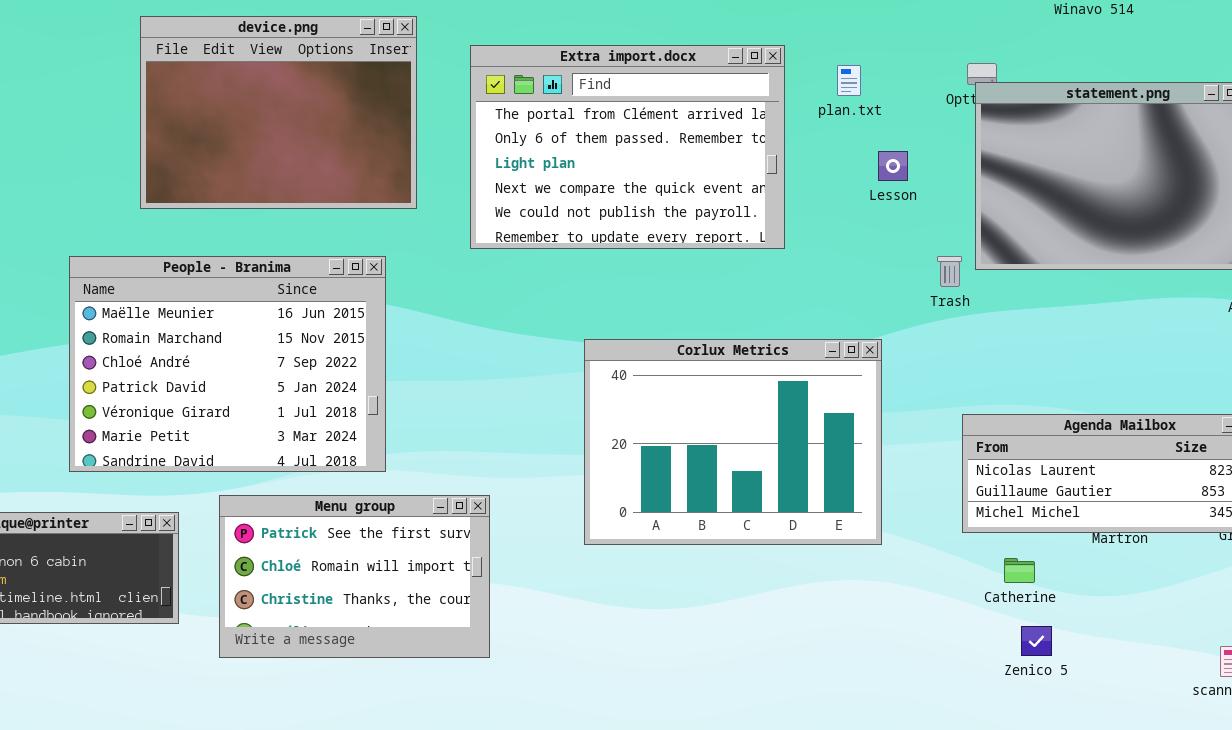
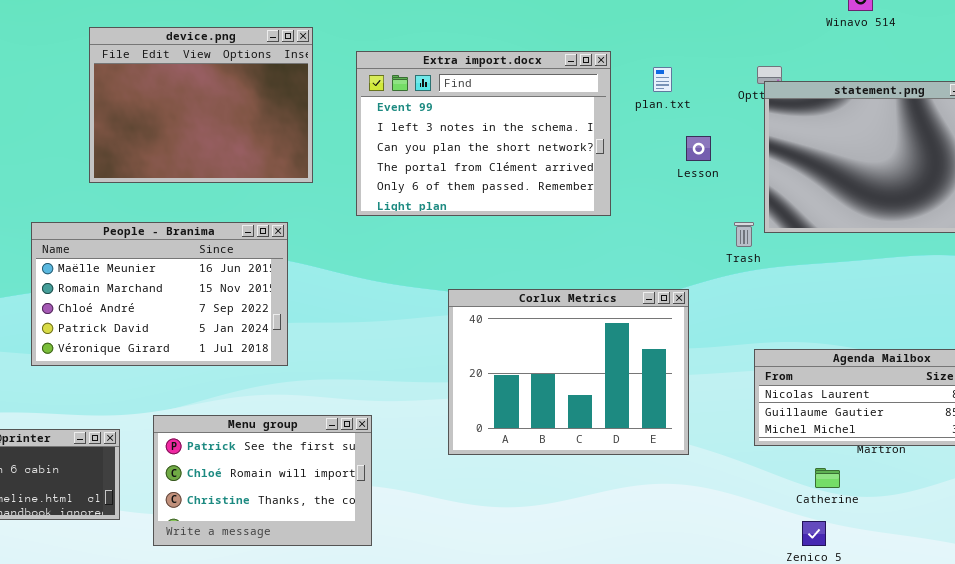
Extra import.docx: [470,45,785,249] -> [356,51,611,216], scrolled up 3 rows
People - Branima: [69,256,386,472] -> [31,222,288,366], resized
Catherine: [1004,558,1035,583] -> [815,468,840,488], moved

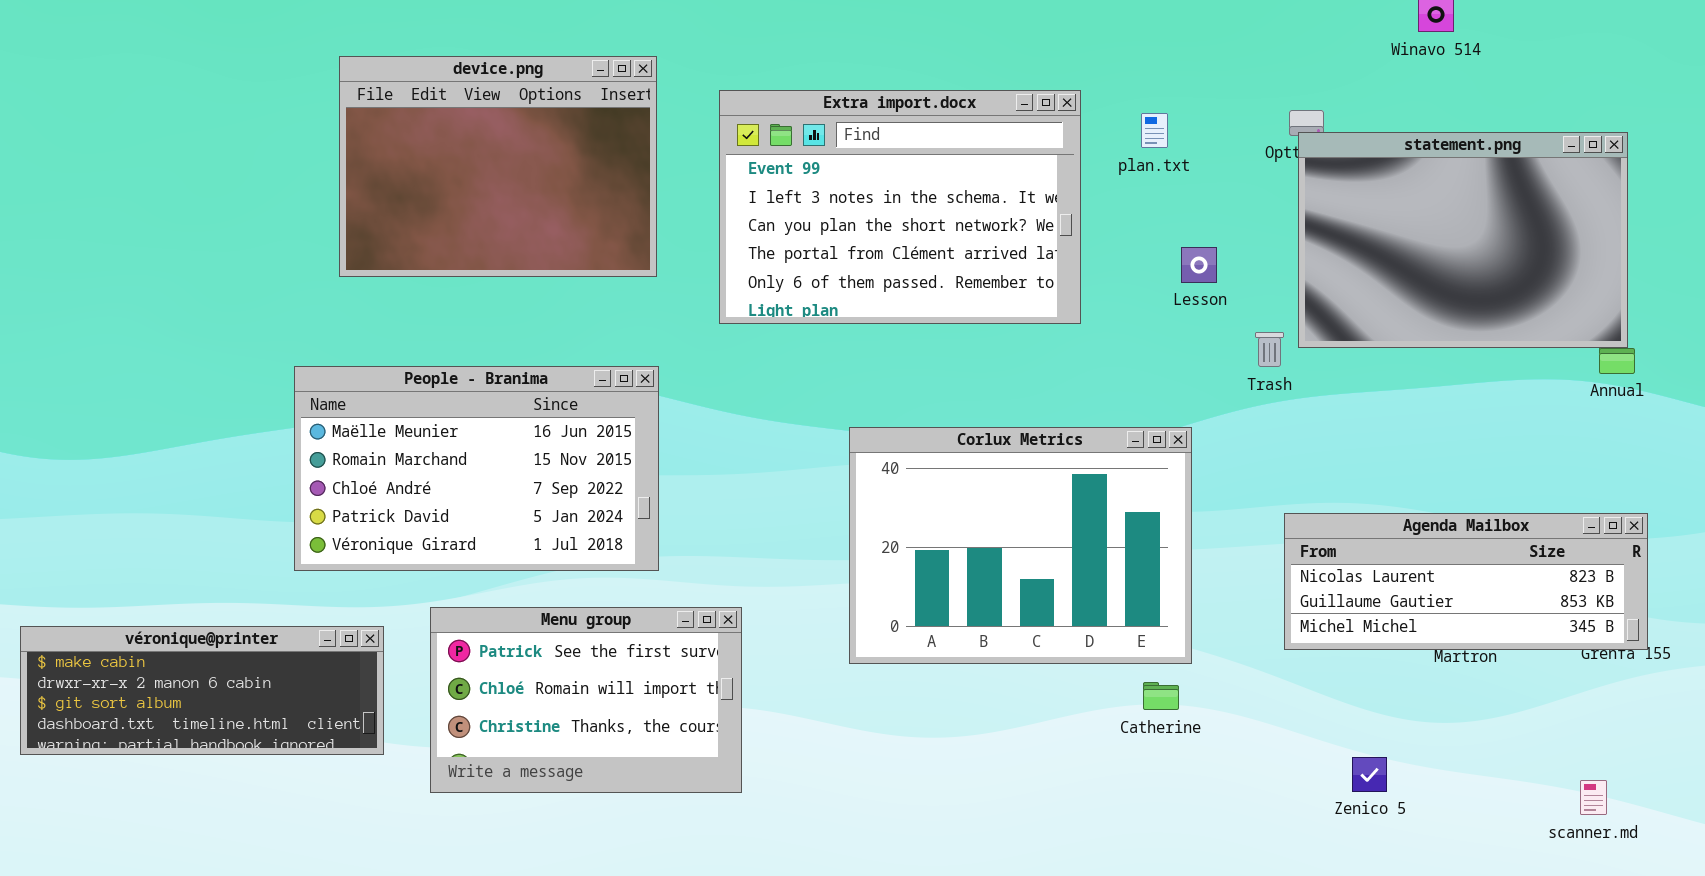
Lesson: [686,136,711,161] -> [1181,247,1217,283], moved
People - Branima: [31,222,288,366] -> [294,366,659,571], moved
Catherine: [815,468,840,488] -> [1143,682,1179,710], moved

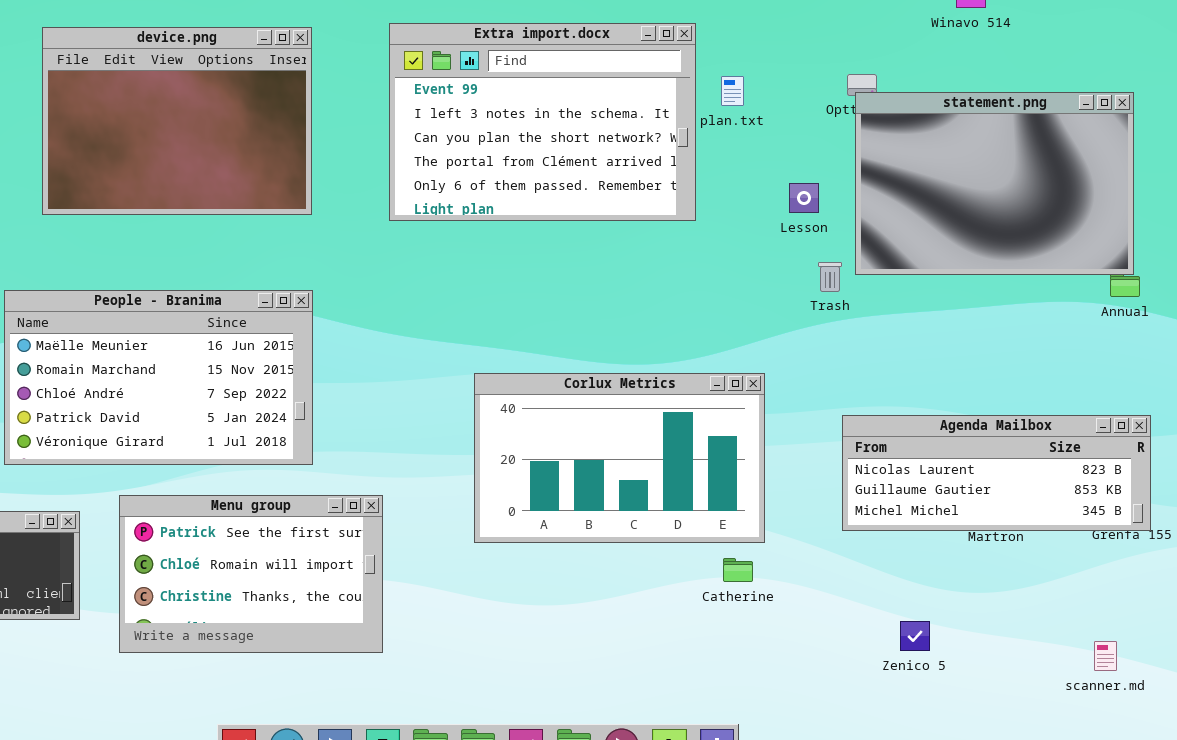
Extra import.docx: [719,90,1081,324] -> [389,23,696,221], moved
Lesson: [1181,247,1217,283] -> [789,183,819,213], moved
Corlux Metrics: [849,427,1192,664] -> [474,373,765,543], resized

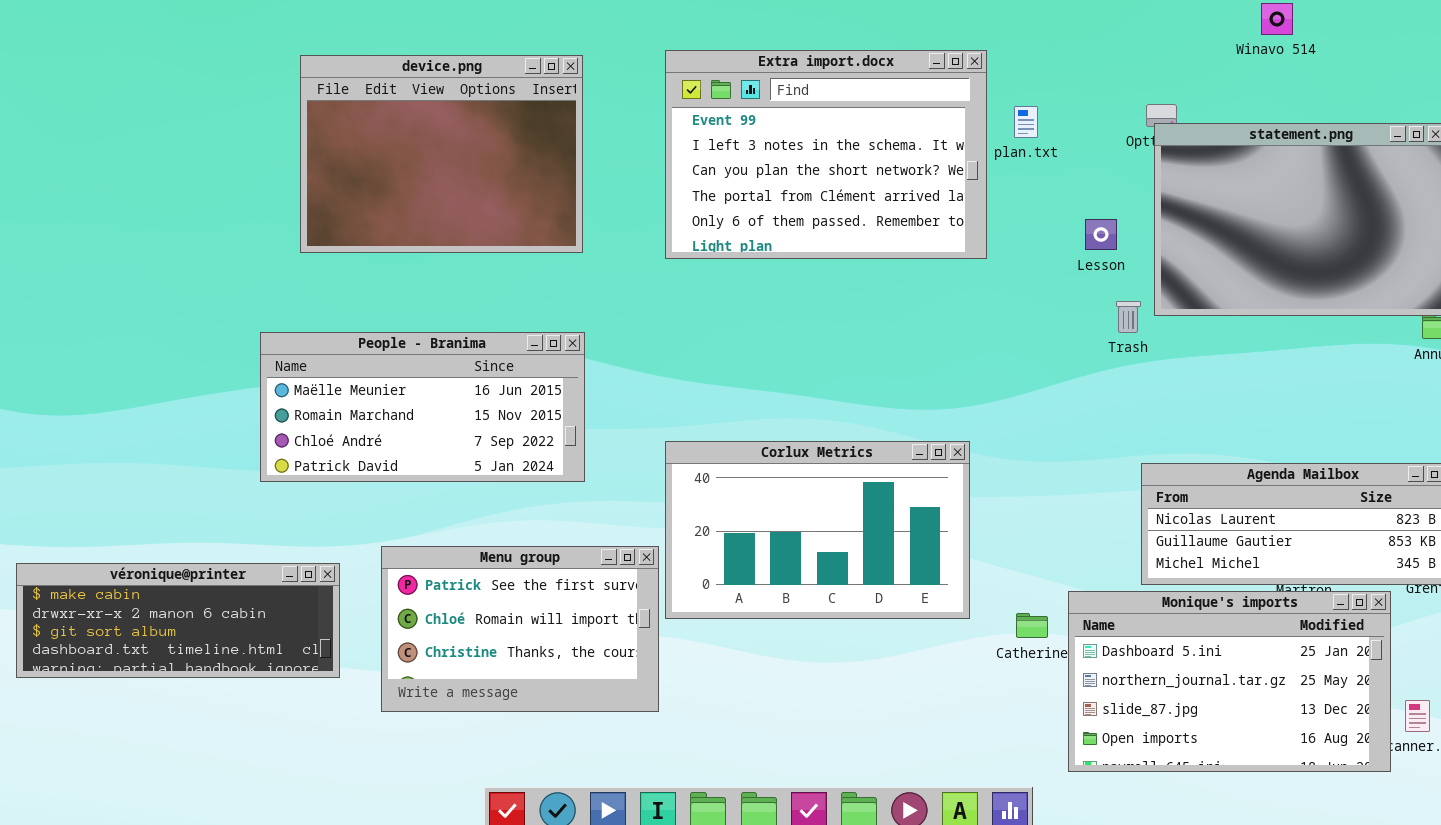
People - Branima: [4,290,313,465] -> [260,332,585,482], resized
Corlux Metrics: [474,373,765,543] -> [665,441,970,619], moved
Monique's imports: none -> [1068,591,1391,772], opened

